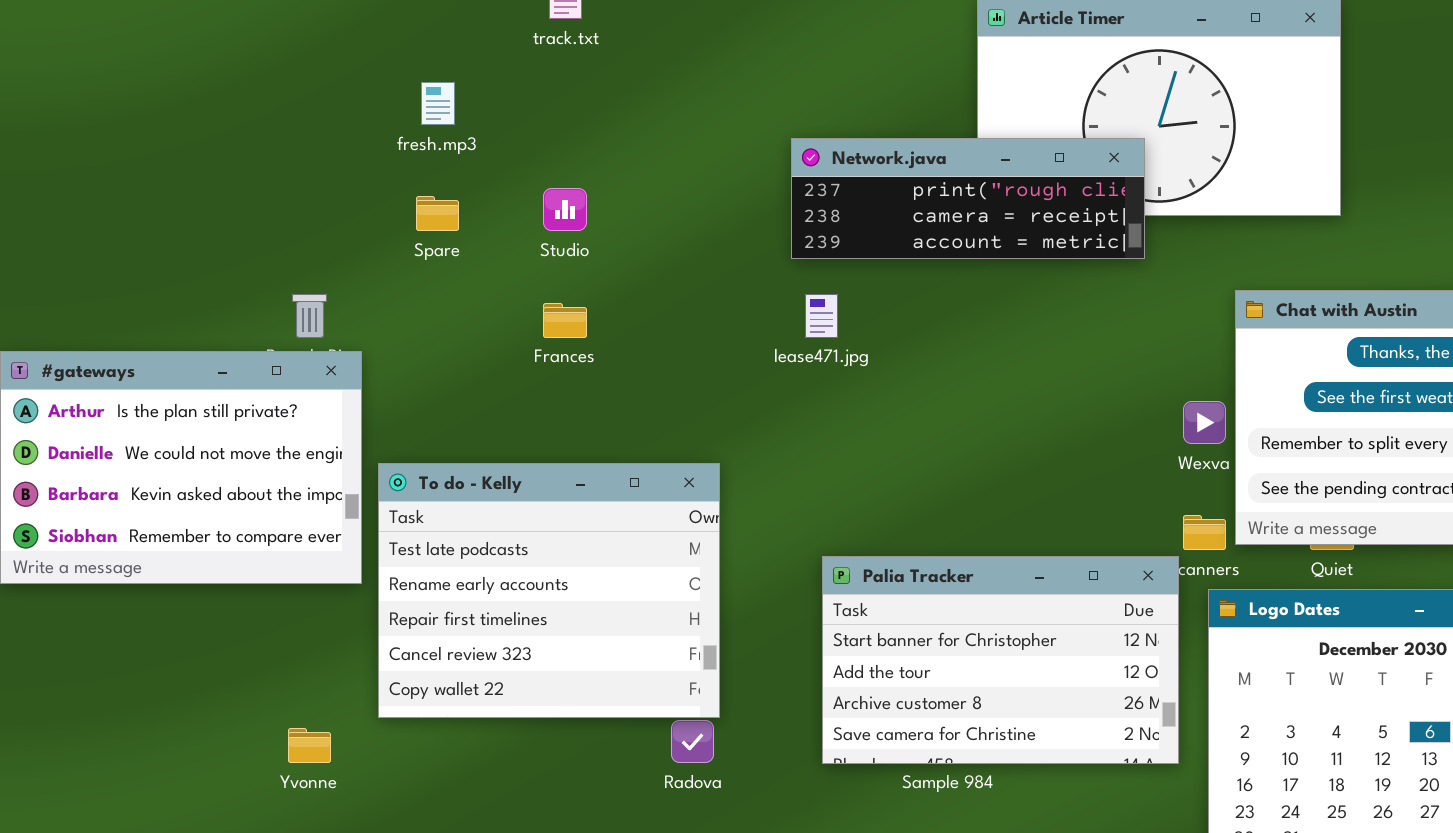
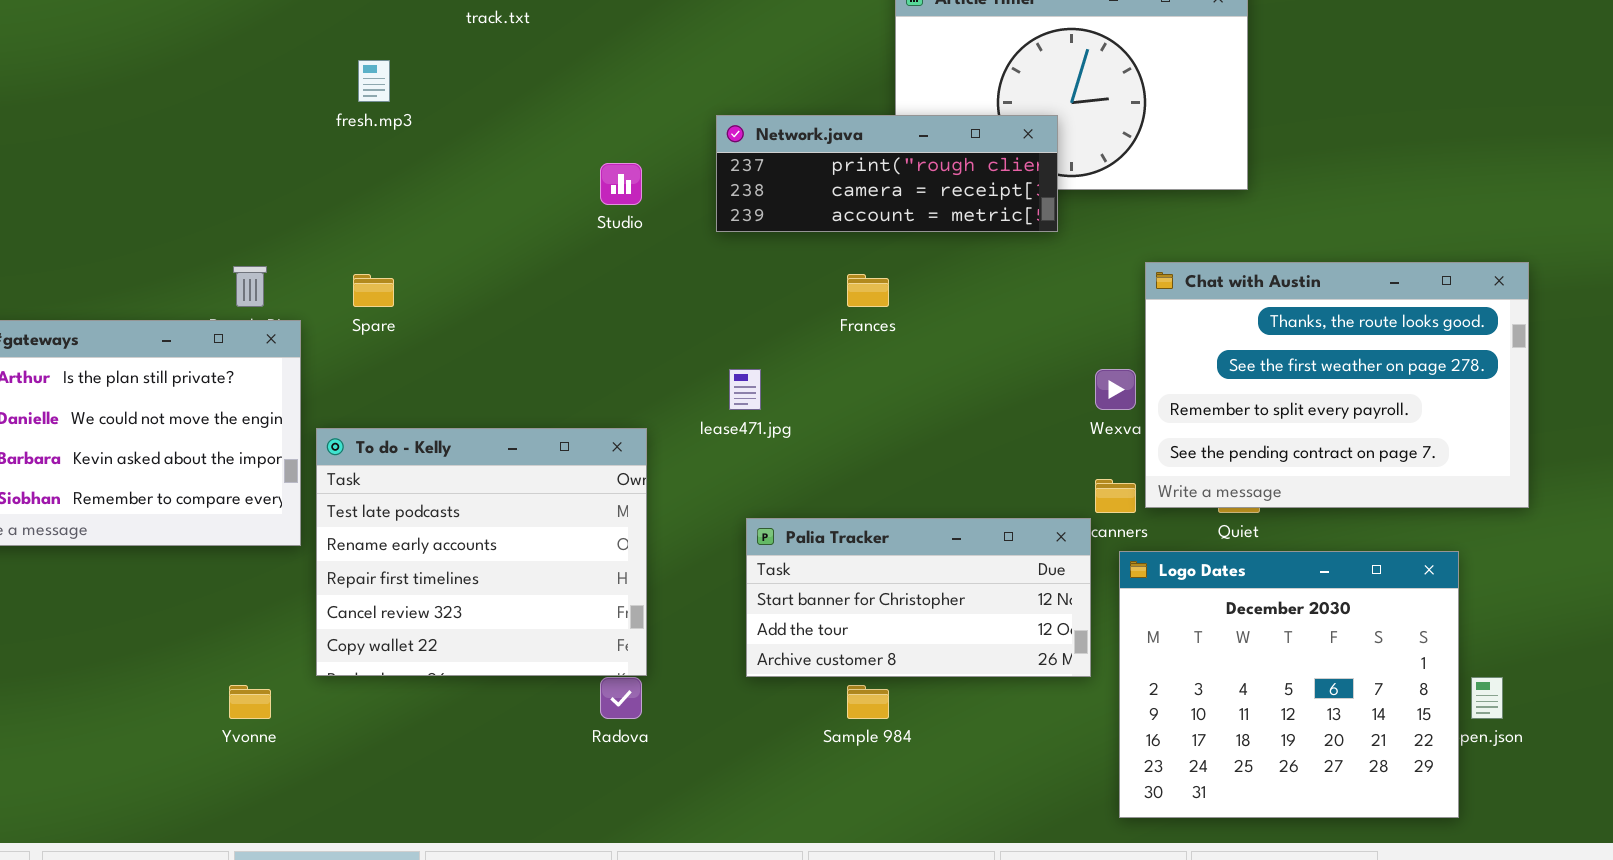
Studio: [543,188,587,231] -> [600,163,642,205], moved
Spare: [416,196,459,231] -> [353,274,394,307], moved
lease471.jpg: [805,294,838,338] -> [729,369,761,410], moved
Frances: [543,303,587,338] -> [847,274,889,307], moved
Palia Tracker: [822,556,1179,764] -> [746,518,1091,677], resized

